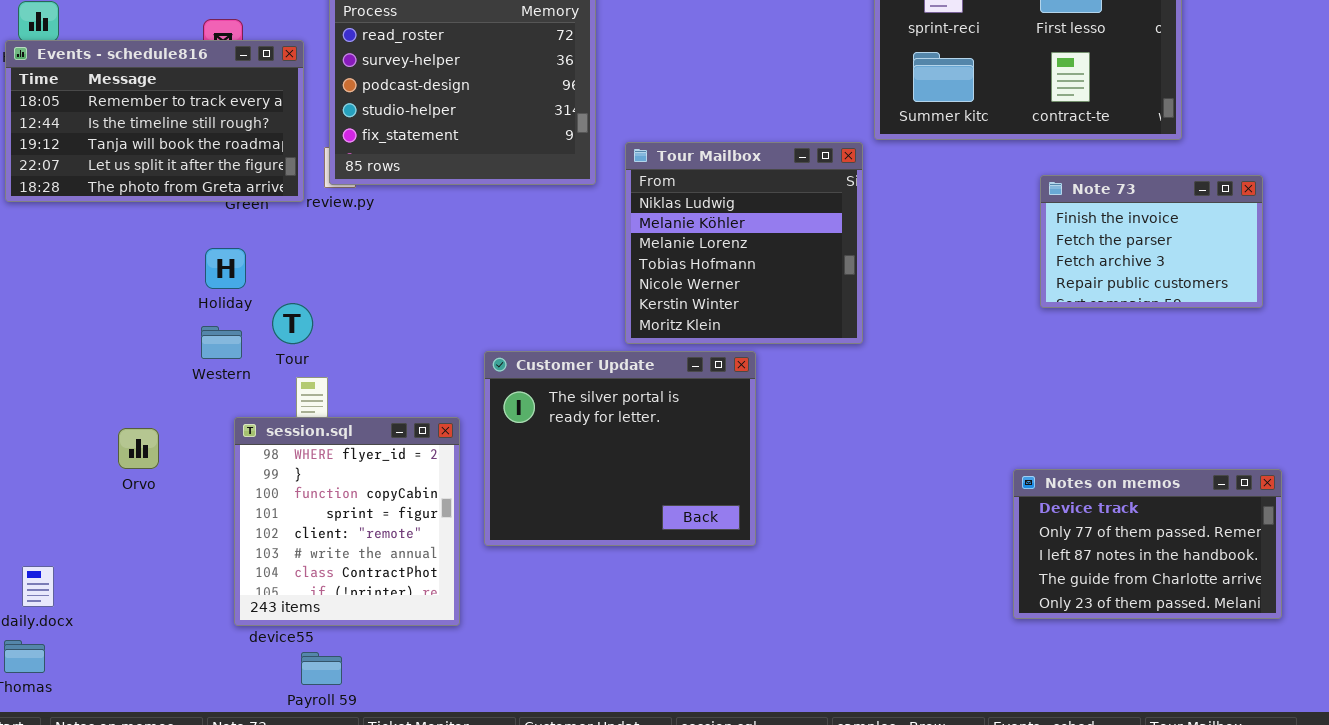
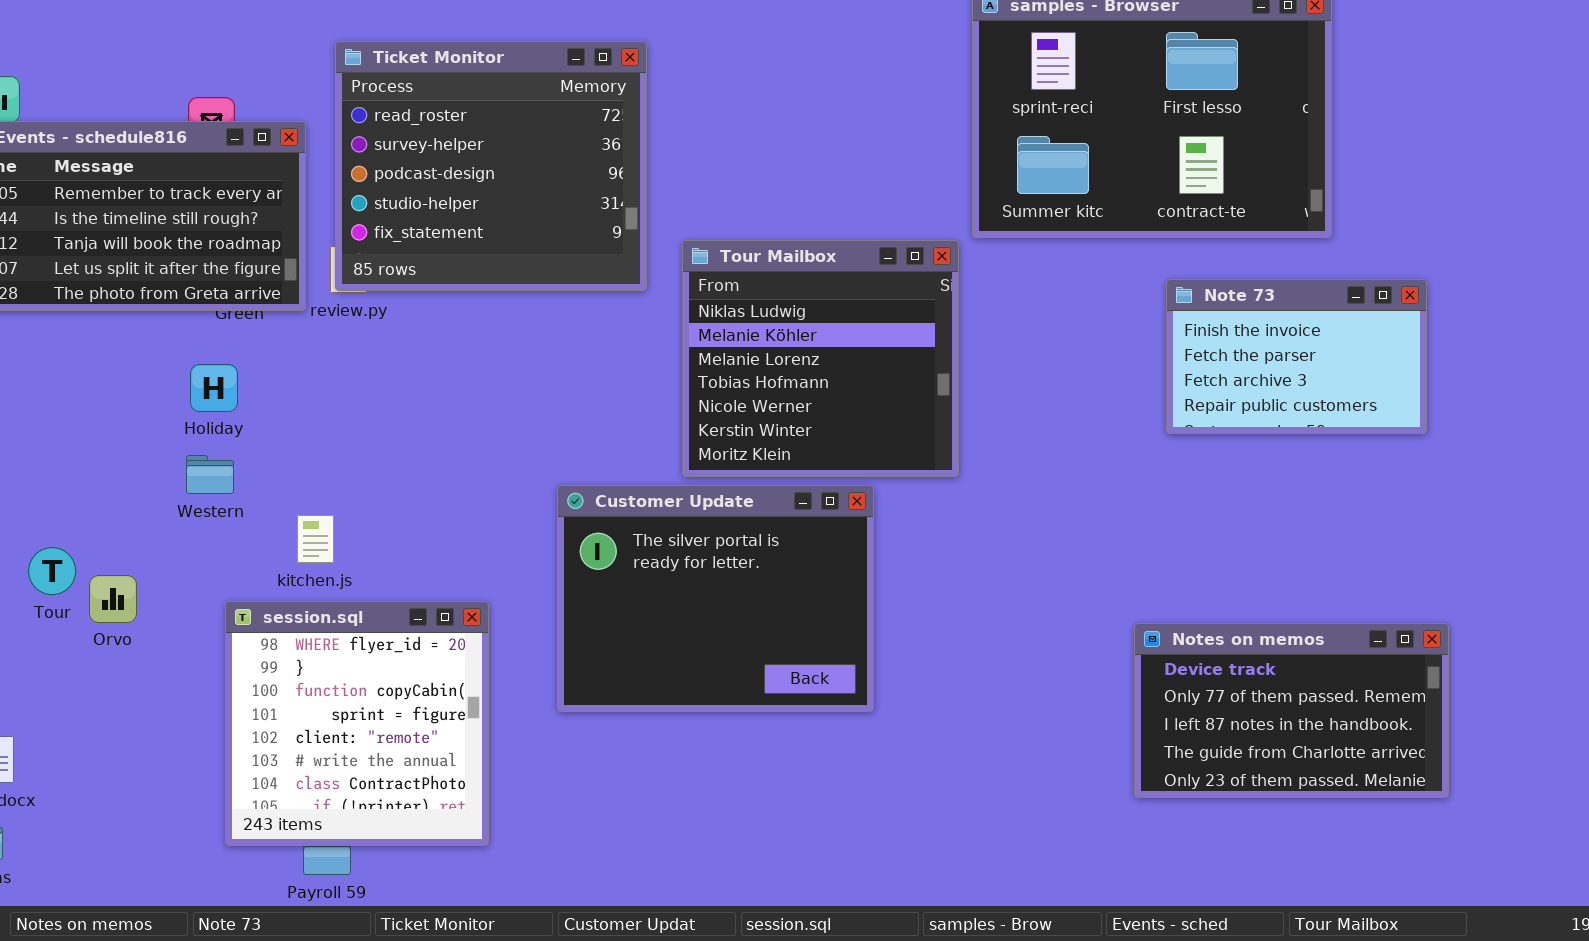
Tour: [272,303,313,344] -> [28,547,76,595], moved
Customer Update: [484,351,756,546] -> [557,485,874,712], moved
session.sql: [234,417,460,626] -> [225,601,489,846], moved

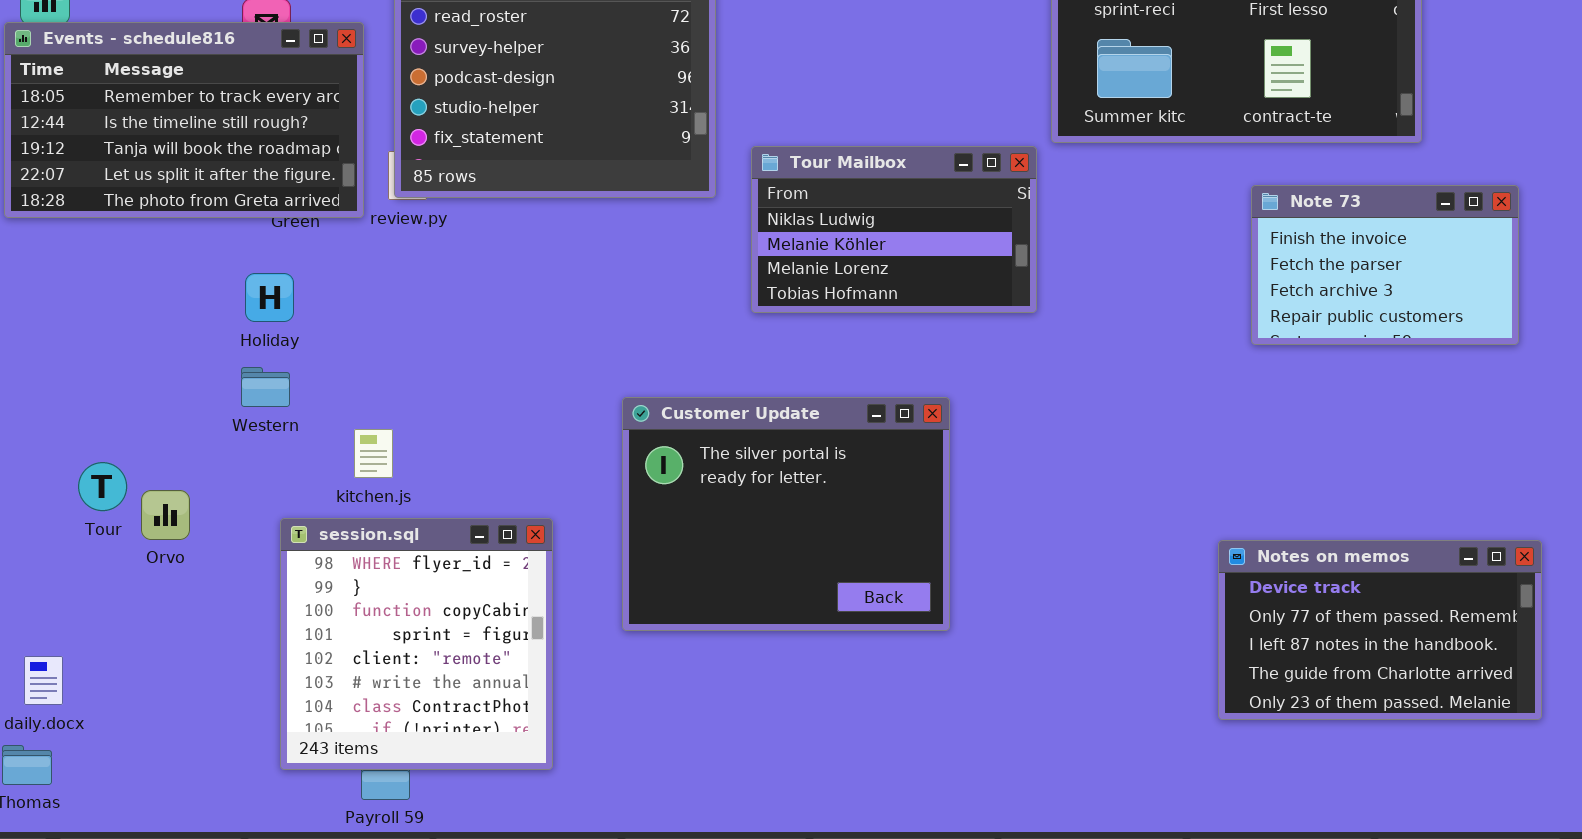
Tour Mailbox: [682,240,959,477] -> [751,146,1037,313], resized

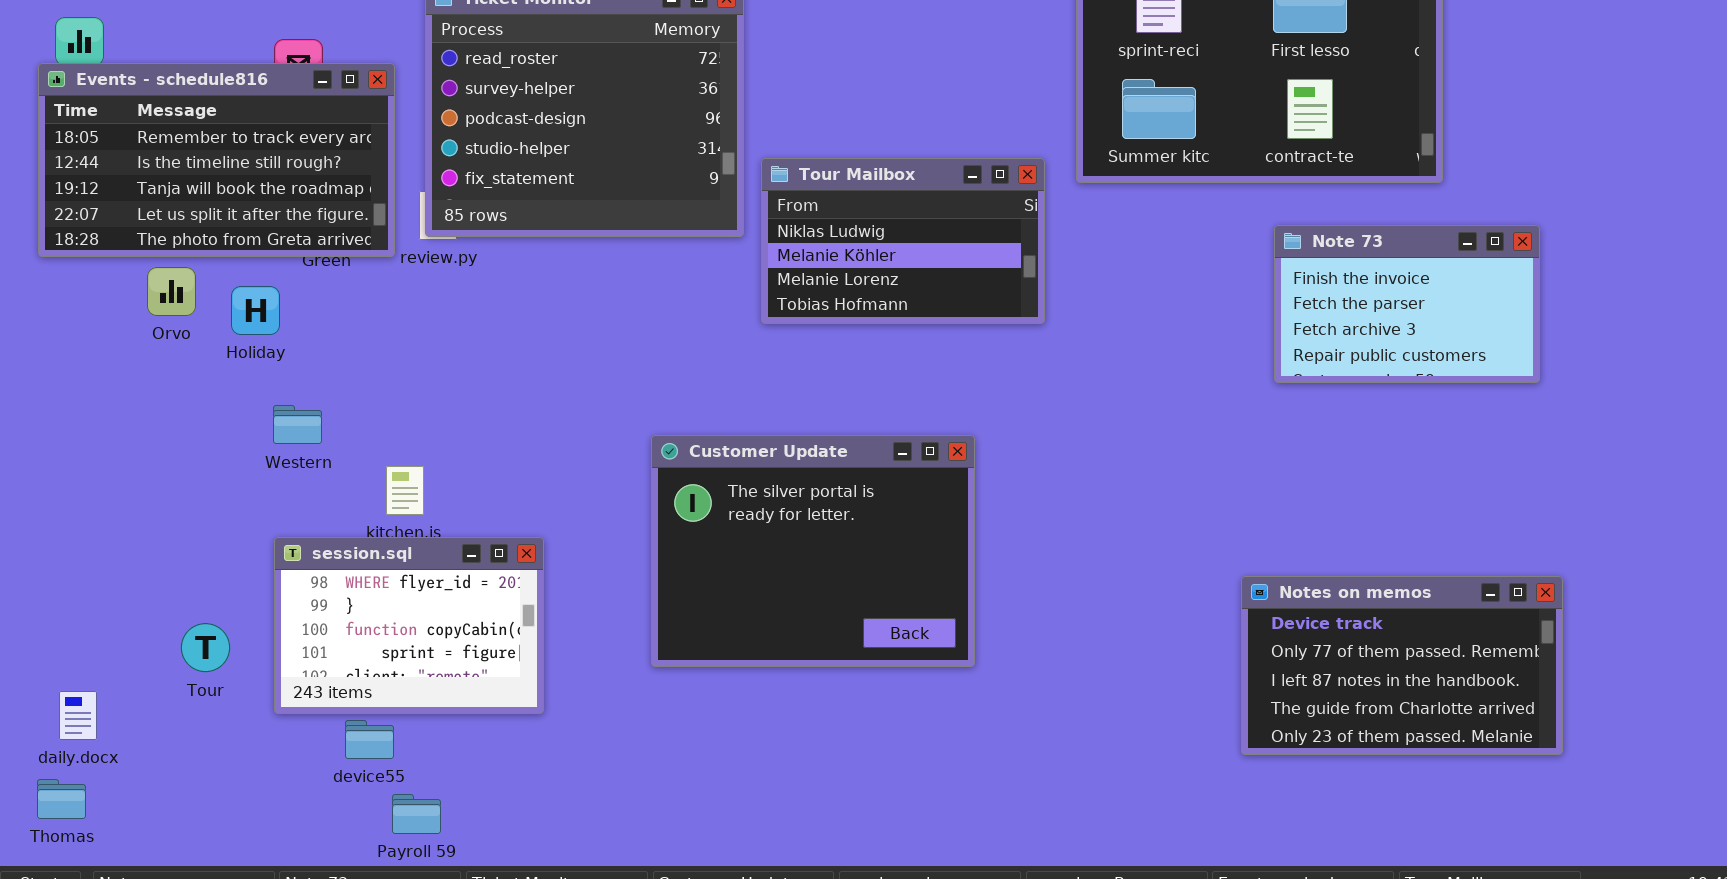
Tour Mailbox: [751,146,1037,313] -> [761,158,1045,324], moved
Holiday: [245,273,294,322] -> [231,286,280,335], moved
Tour: [78,462,127,511] -> [181,623,230,672], moved
Orvo: [141,490,190,540] -> [147,267,196,316], moved
session.sql: [280,518,553,770] -> [274,537,544,714], moved, resized

